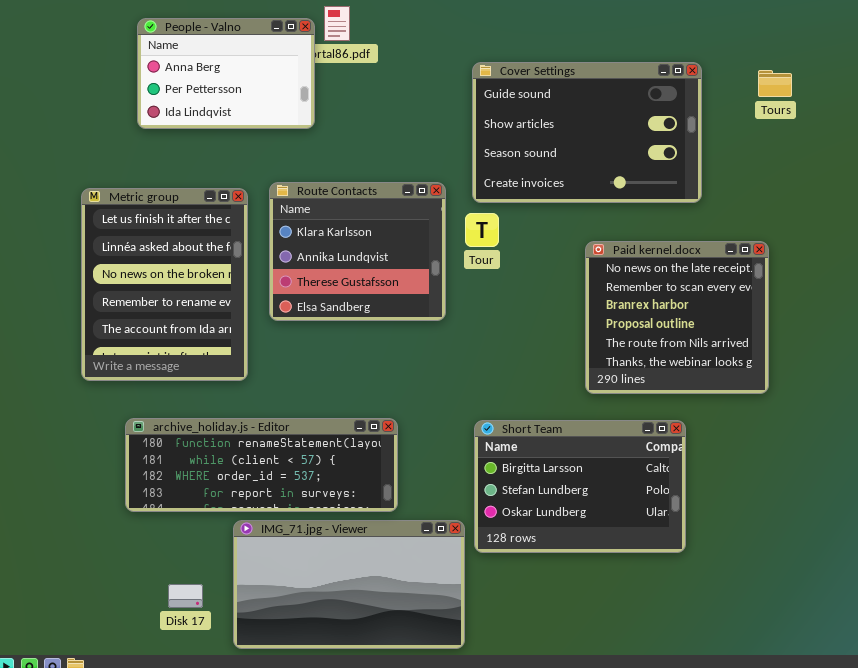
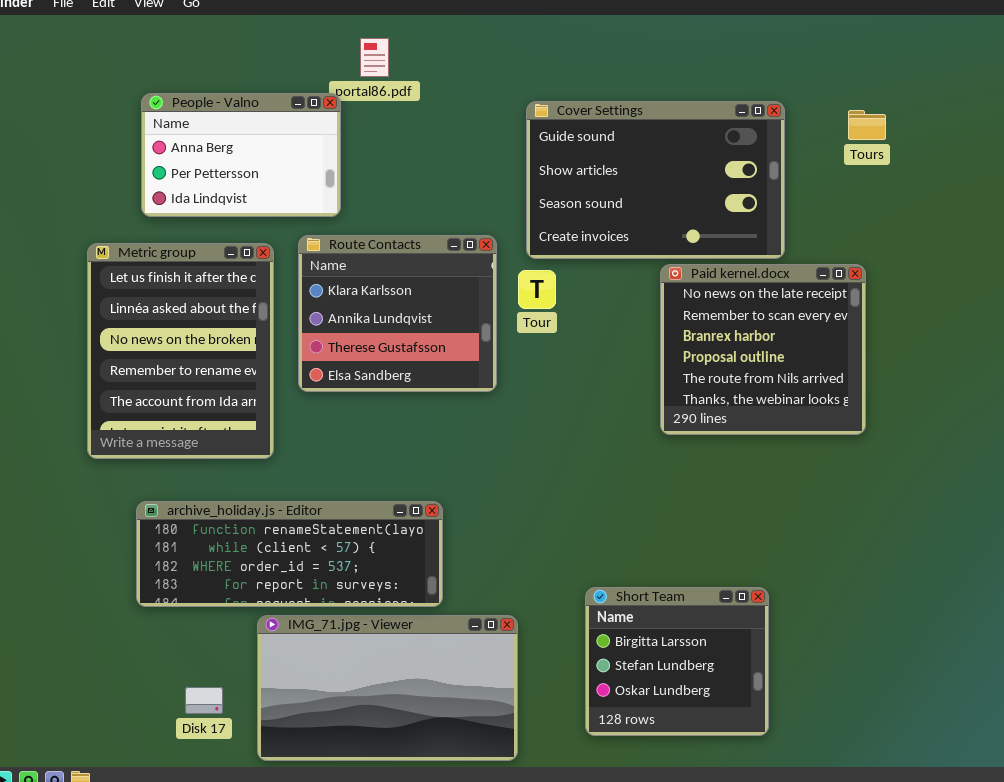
People - Valno: [137,18,315,129] -> [141,93,341,217], moved
Paid kernel.docx: [585,241,769,394] -> [660,264,866,435], moved
Short Team: [474,420,686,553] -> [585,587,769,736], moved, resized

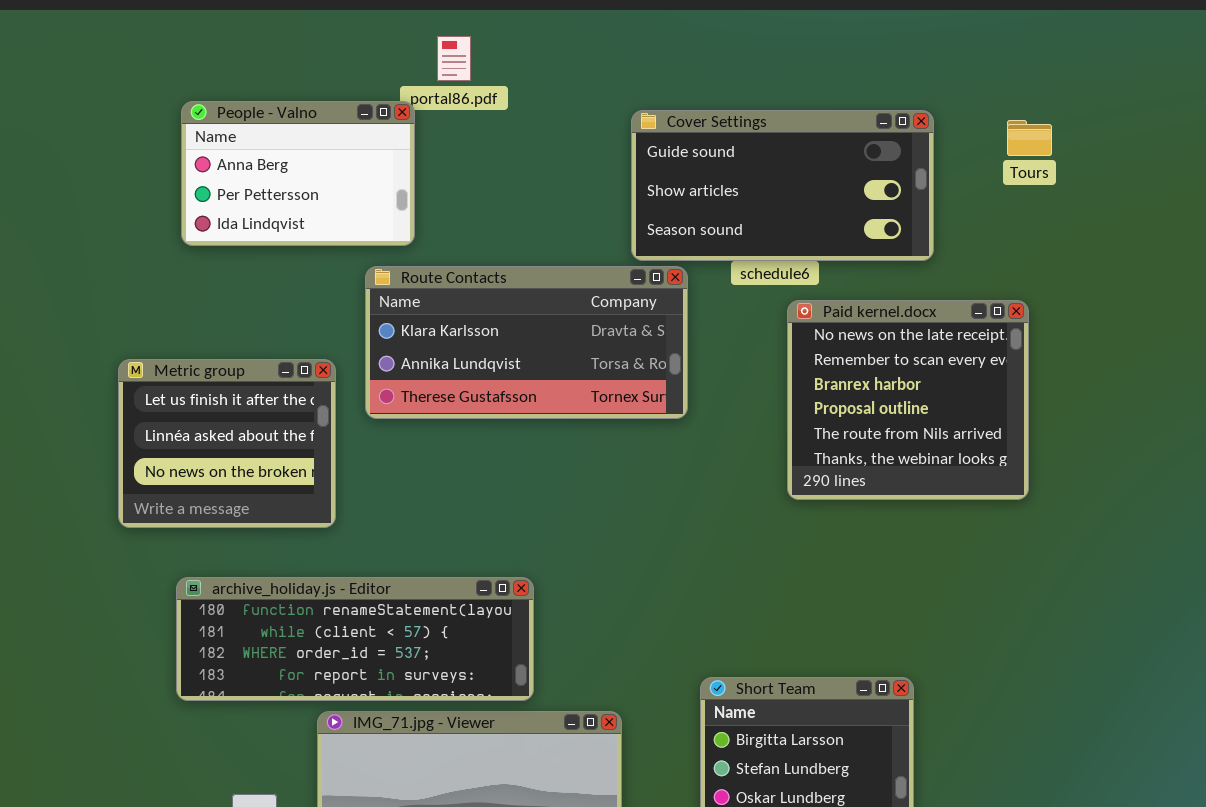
Cover Settings: [526,101,785,259] -> [631,110,934,261], resized
Route Contacts: [298,235,497,392] -> [365,266,688,419], resized
Metric group: [87,243,274,459] -> [118,359,336,528], resized

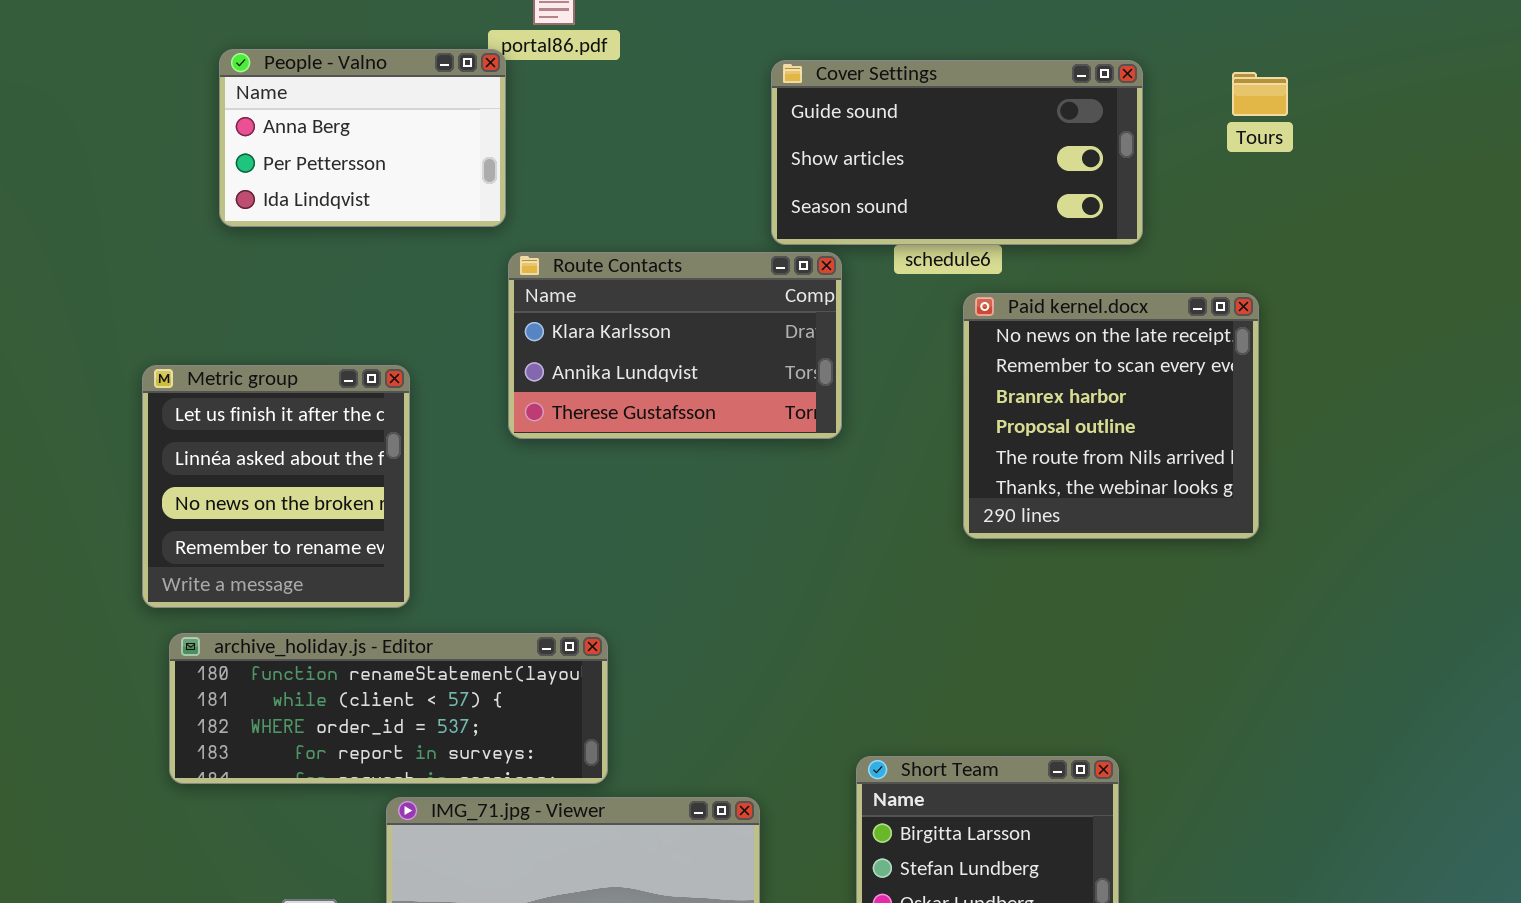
Route Contacts: [365,266,688,419] -> [508,252,842,439], resized
Metric group: [118,359,336,528] -> [142,365,410,608], resized
archive_holiday.js - Editor: [176,577,534,701] -> [169,633,608,784], moved

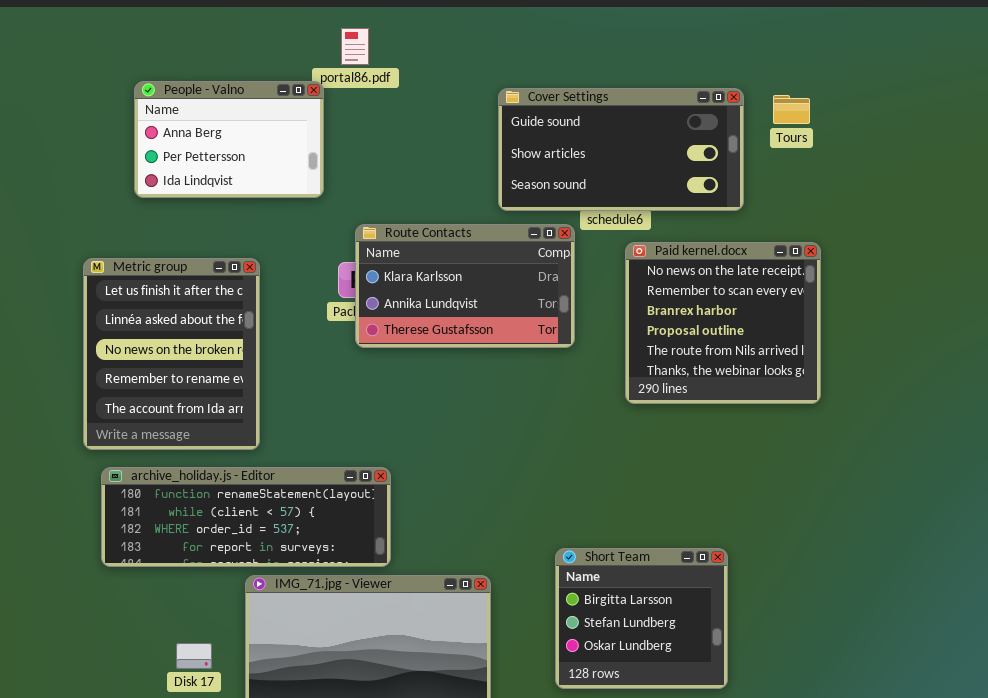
Tours: [1232,72,1288,116] -> [773,95,810,124], moved
Route Contacts: [508,252,842,439] -> [355,224,575,348], moved
Metric group: [142,365,410,608] -> [83,258,260,450], resized

